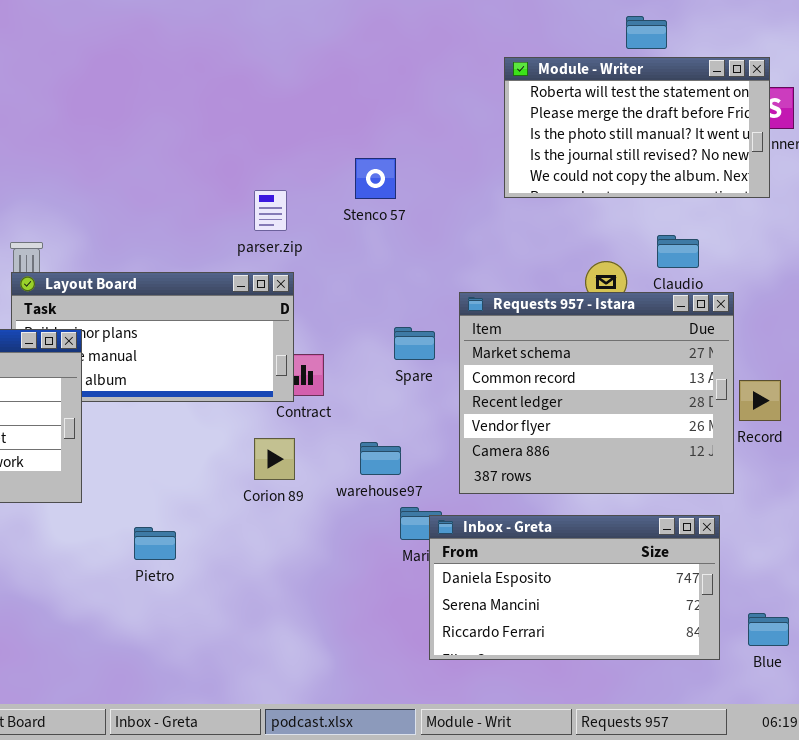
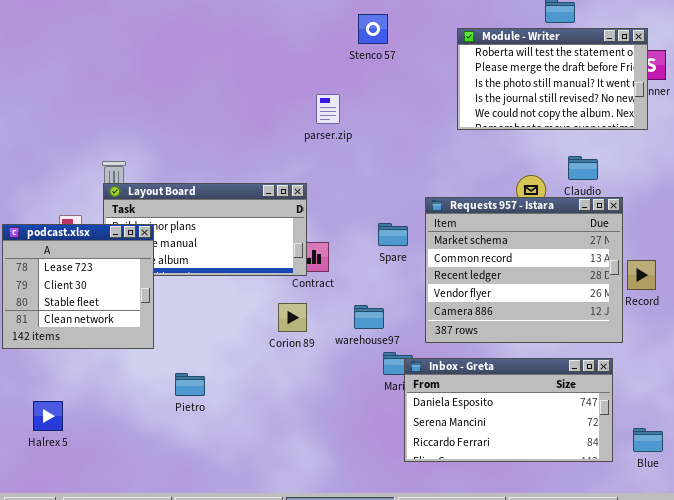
Stenco 57: [355,158,396,199] -> [358,14,388,44], moved
parser.zip: [254,190,287,231] -> [316,94,340,124], moved
Pietro: [134,527,176,560] -> [175,373,205,396], moved

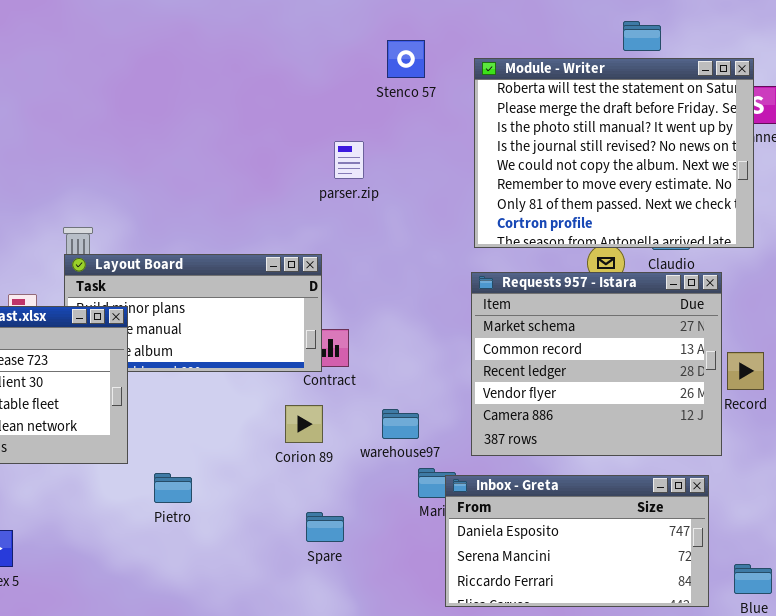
Module - Writer: [457,28,648,130] -> [474,58,754,248], resized
Spare: [378,223,408,246] -> [306,512,344,542], moved
Pietro: [175,373,205,396] -> [154,473,192,503], moved

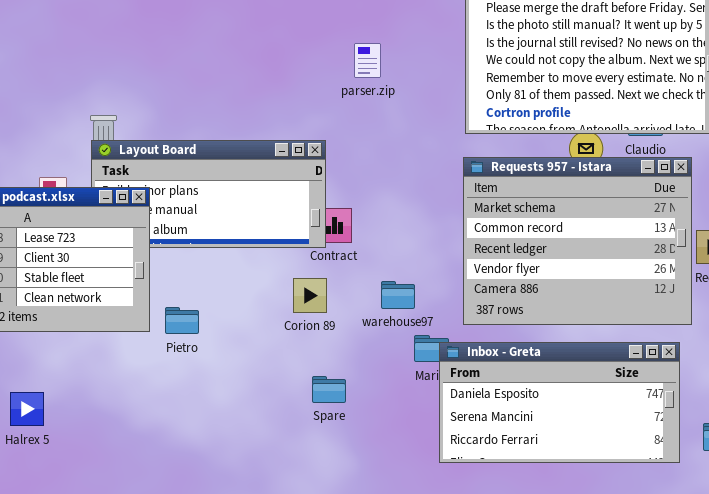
parser.zip: [334,141,364,179] -> [354,43,381,78], moved
Pietro: [154,473,192,503] -> [165,307,199,334], moved

